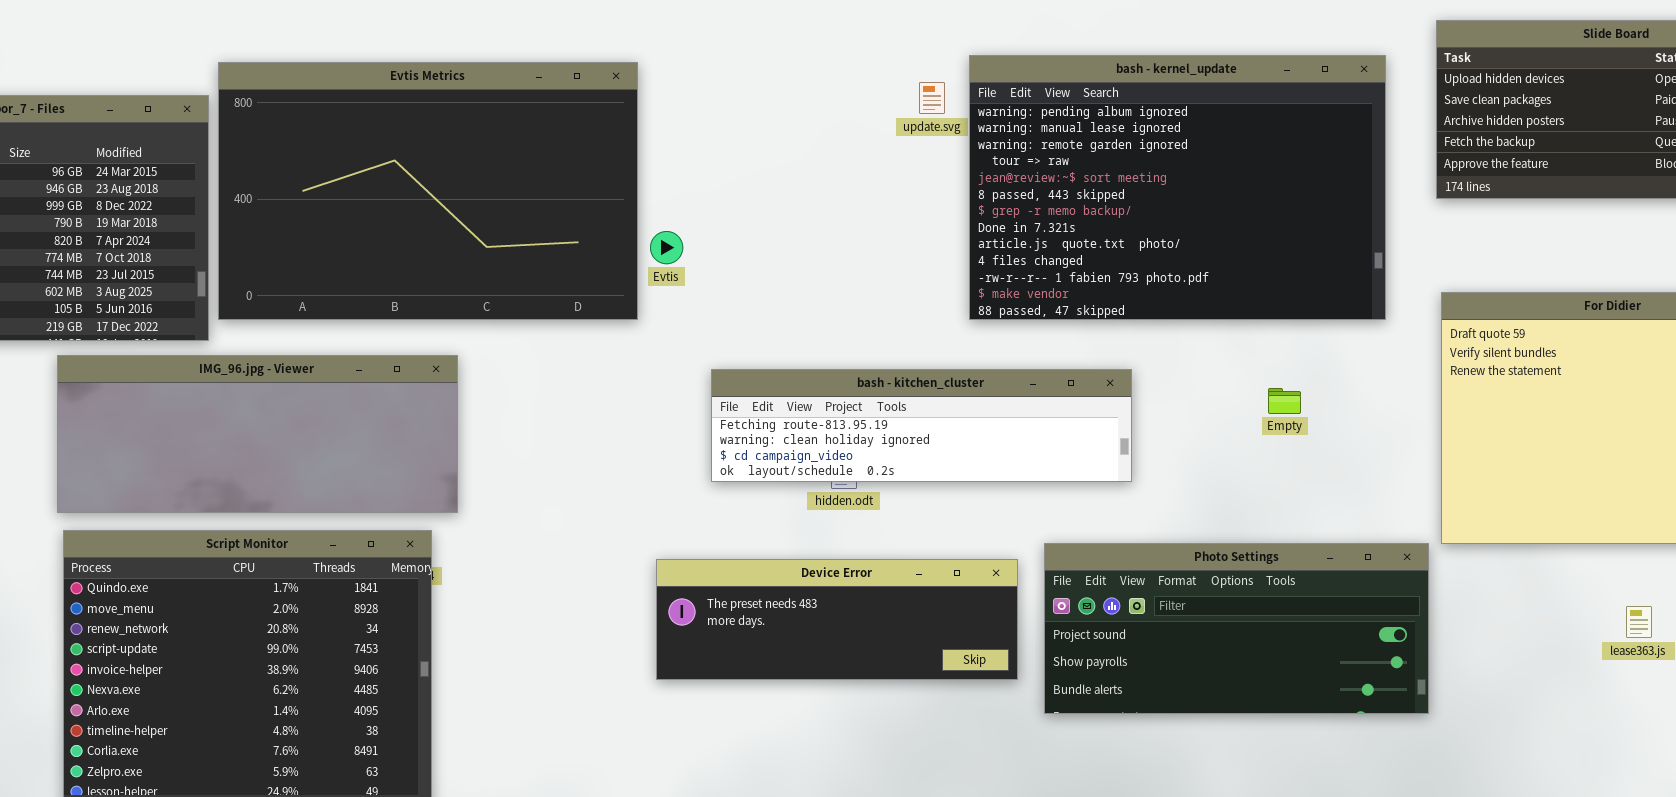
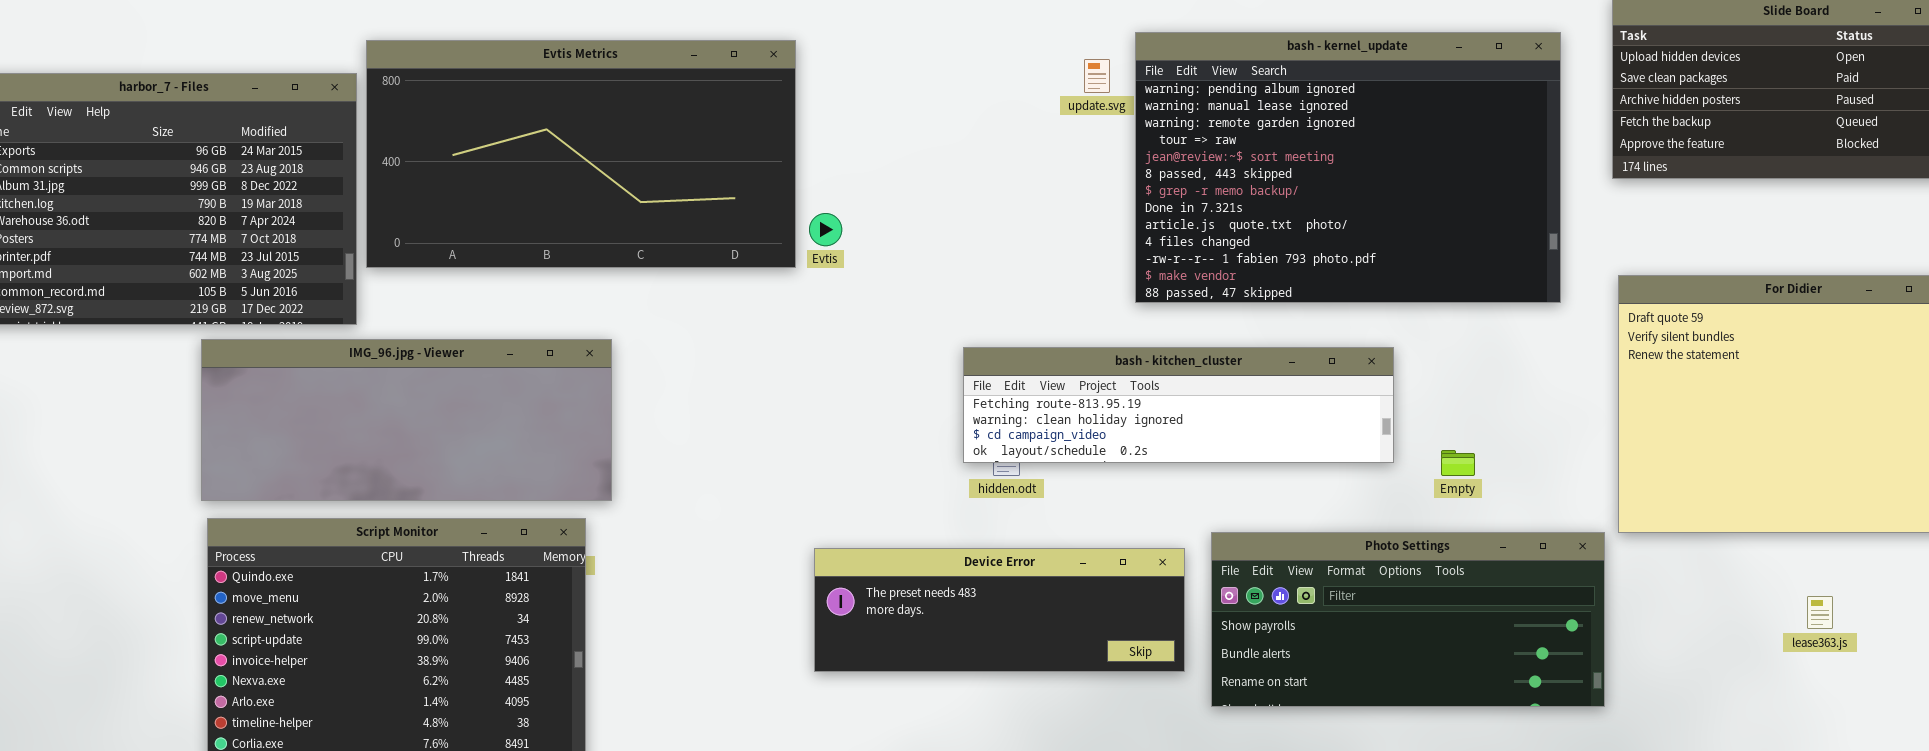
Evtis Metrics: [218,62,638,320] -> [366,40,796,268], resized
bash - kitchen_cluster: [711,369,1132,482] -> [963,347,1394,463], moved
Empty: [1268,388,1301,414] -> [1441,450,1475,476], moved
Photo Settings: [1044,543,1429,714] -> [1211,532,1605,707], scrolled down 1 row

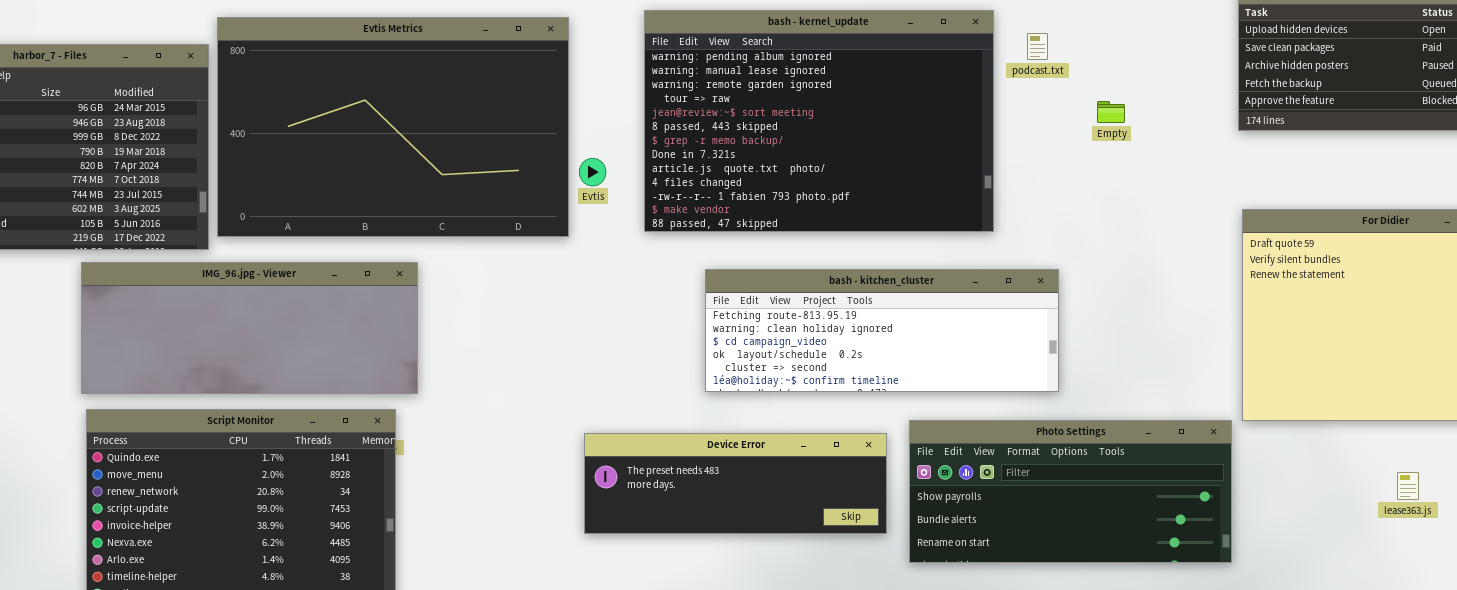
bash - kernel_update: [1135,32,1561,303] -> [644,10,994,232], moved
Evtis Metrics: [366,40,796,268] -> [217,17,569,237], resized
bash - kitchen_cluster: [963,347,1394,463] -> [705,269,1059,392], resized
Empty: [1441,450,1475,476] -> [1097,101,1125,123], moved

